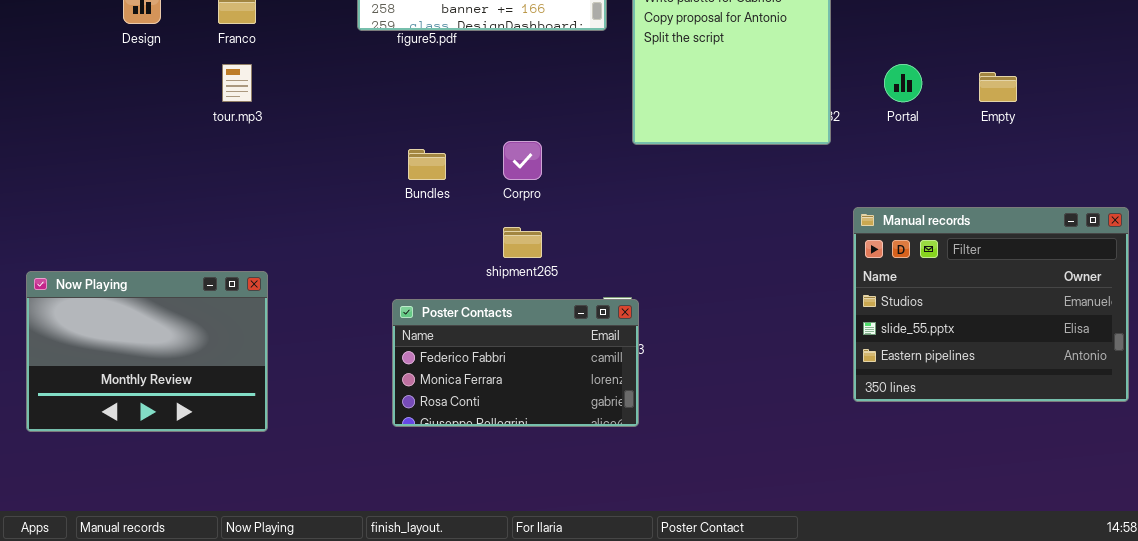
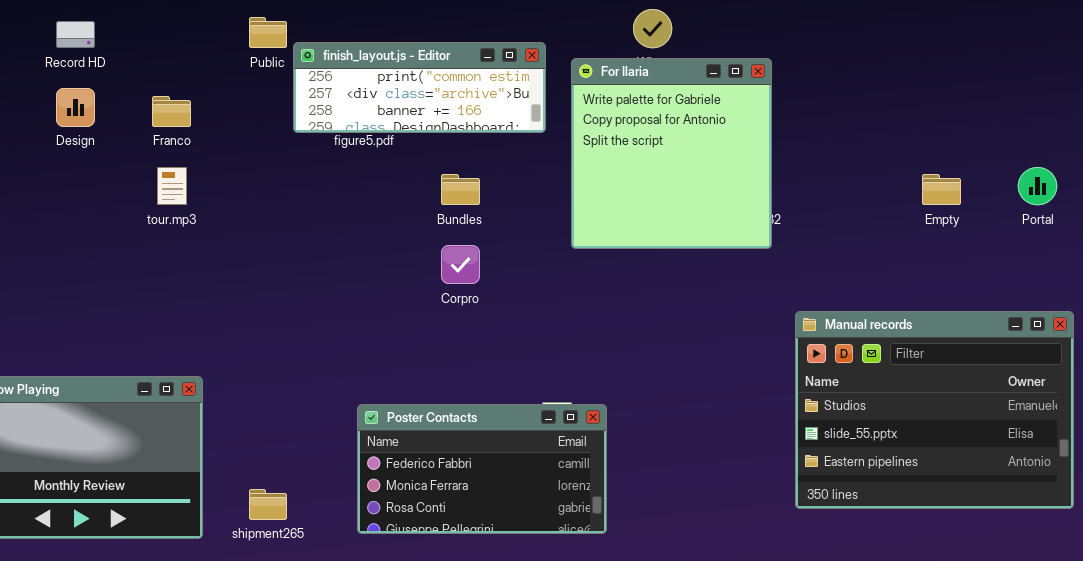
Portal: [884,64,922,102] -> [1018,167,1057,205], moved
Bundles: [408,149,446,180] -> [441,174,480,205], moved
shipment265: [503,227,542,258] -> [249,489,287,520], moved
Poster Contacts: [392,299,639,427] -> [357,404,607,534], moved

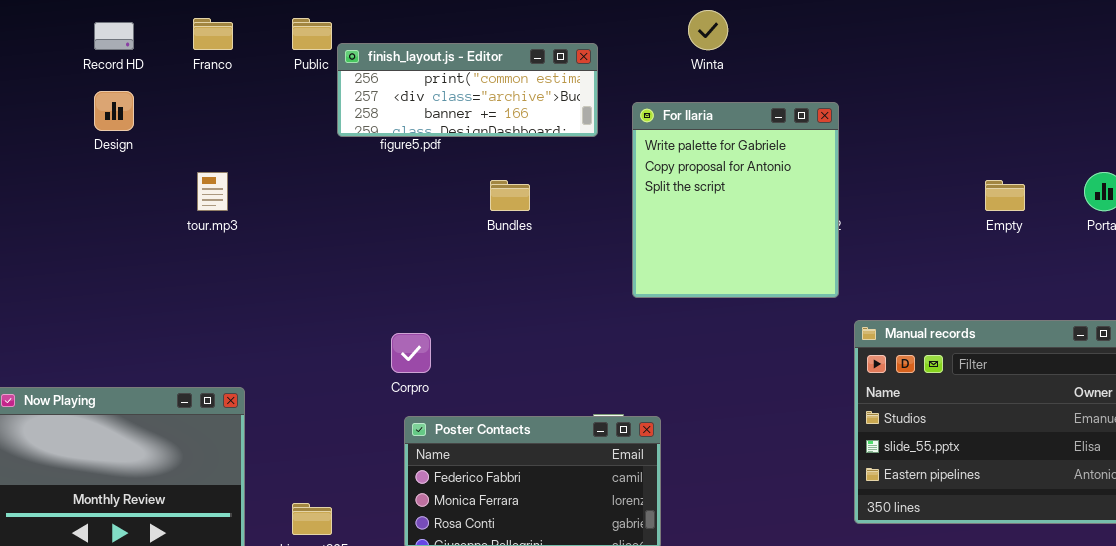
For Ilaria: [571,58,772,249] -> [632,102,839,298], moved
Franco: [152,96,191,127] -> [193,18,233,50], moved
Corpro: [441,245,480,284] -> [391,333,431,373], moved

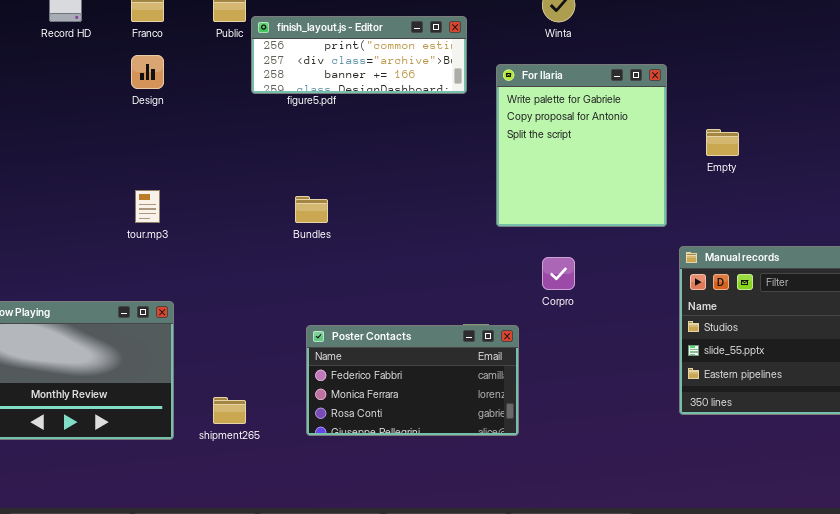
Design: [94,91,134,131] -> [131,55,164,89], moved
tour.mp3: [197,172,228,211] -> [135,190,160,223], moved
Bundles: [490,180,530,211] -> [295,196,328,223], moved
Empty: [985,180,1025,211] -> [706,129,739,156], moved
Corpro: [391,333,431,373] -> [542,257,575,290], moved

